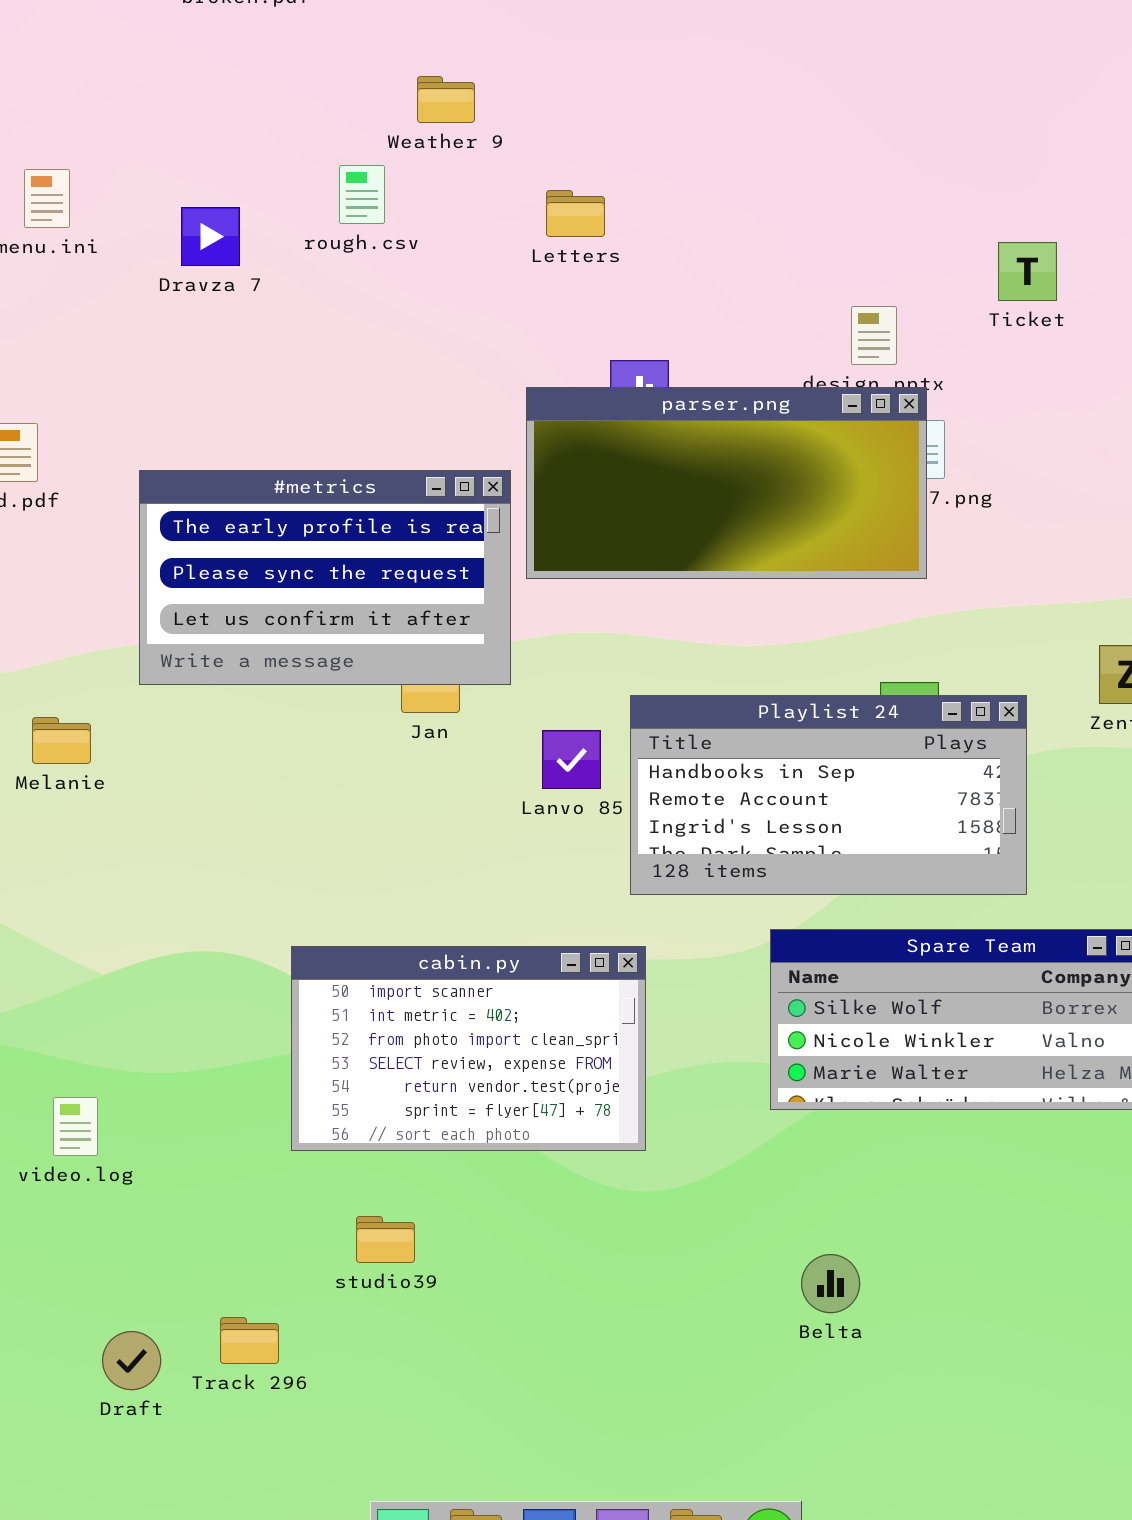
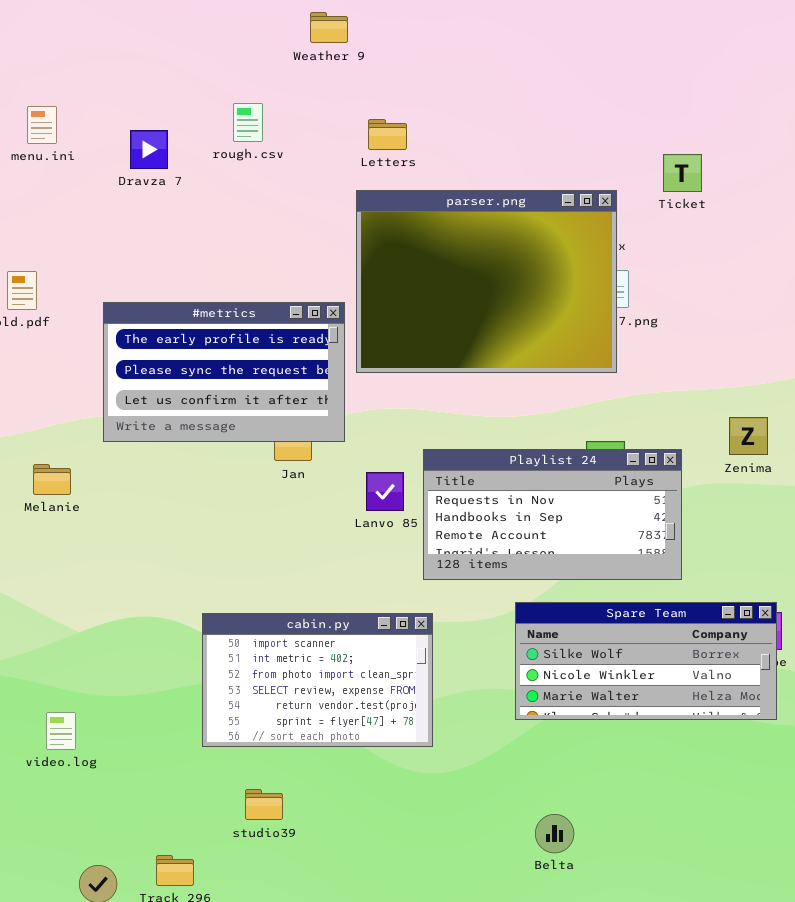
Weather 9: [417,76,475,123] -> [310,12,348,43], moved
parser.png: [526,387,927,579] -> [356,190,617,373], resized
Playlist 24: [630,695,1027,895] -> [423,449,682,580], scrolled up 1 row

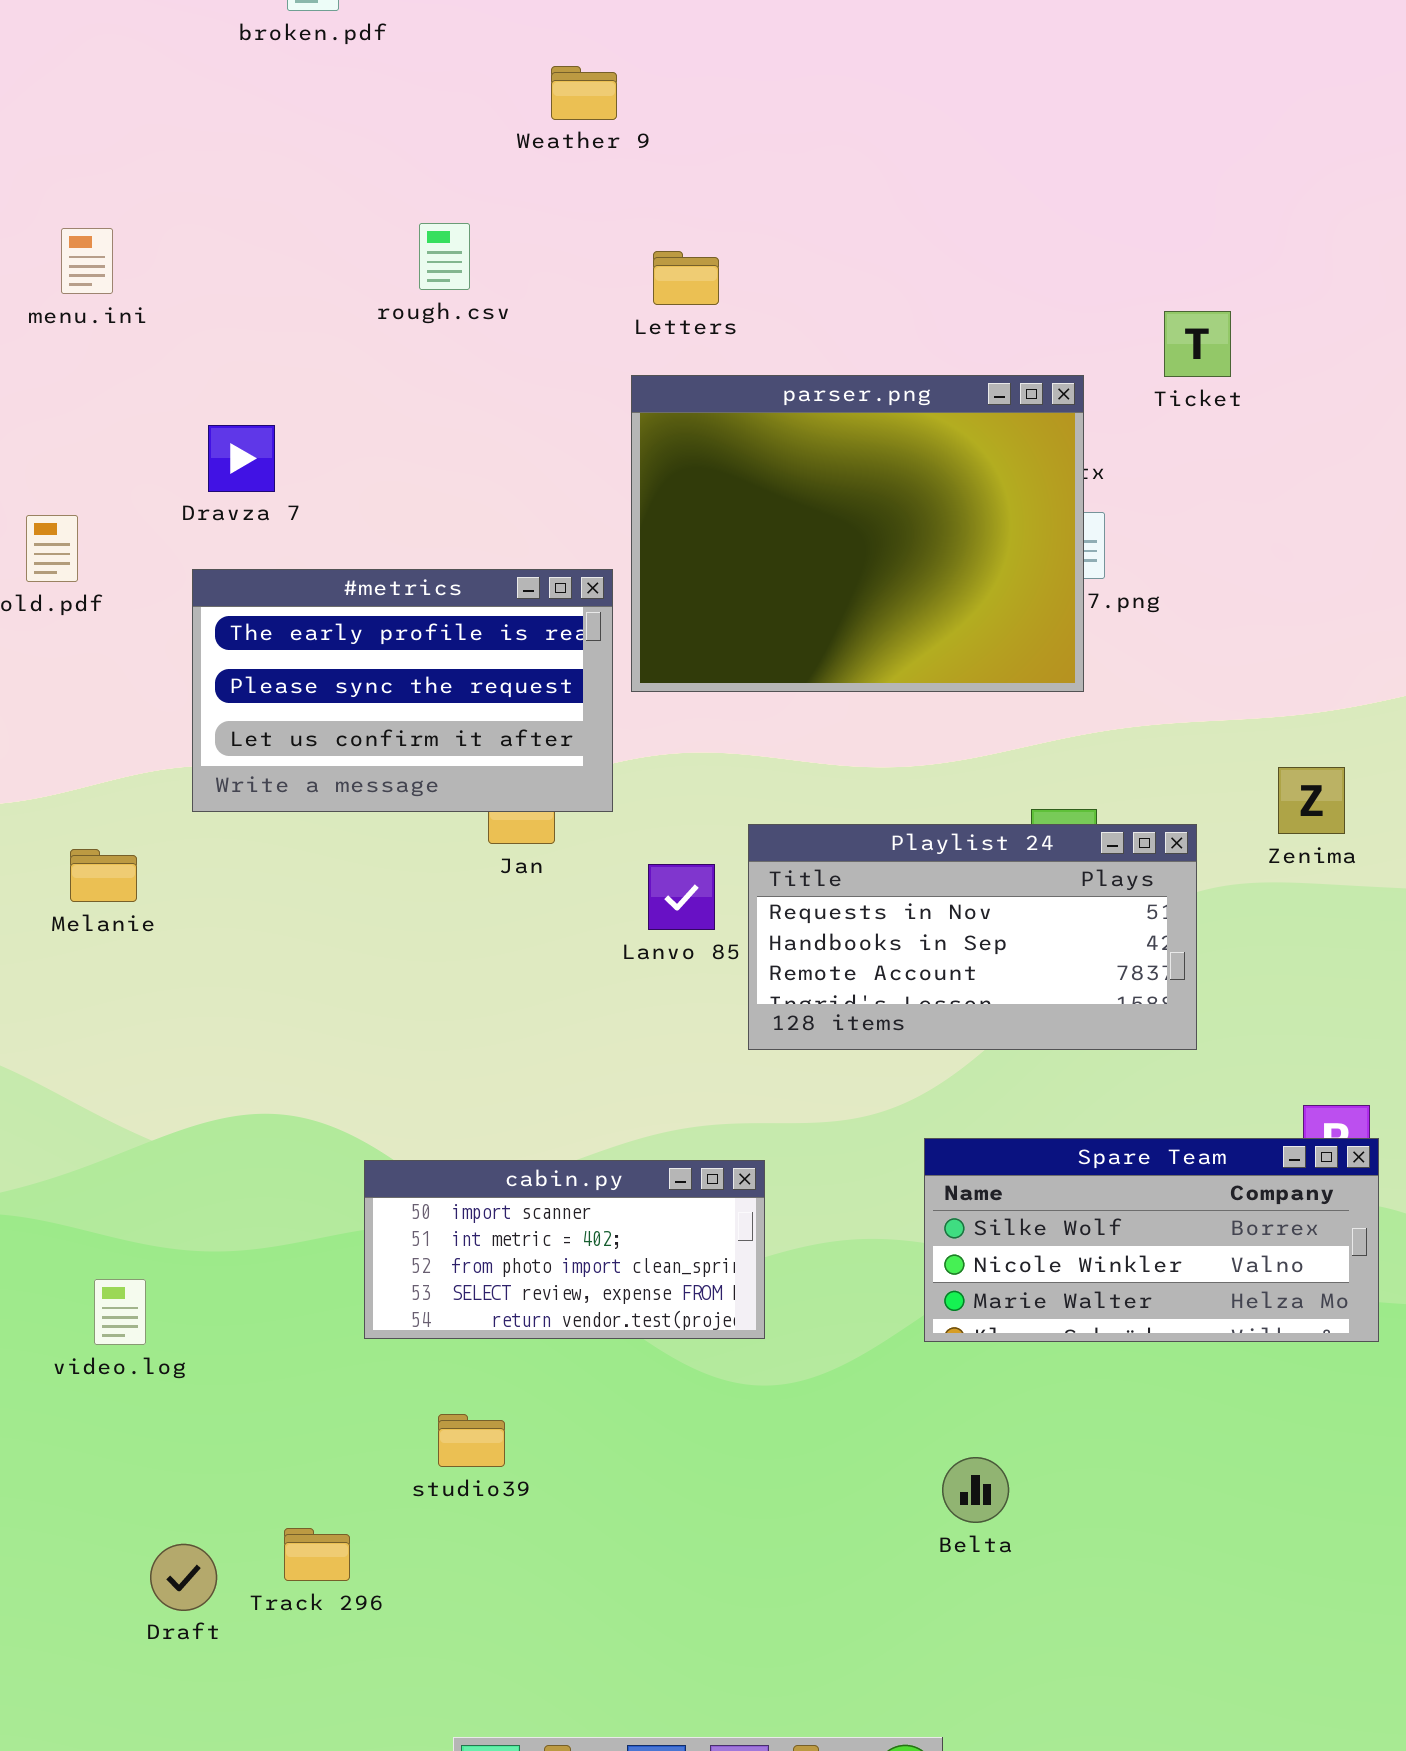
Dravza 7: [130,130,168,169] -> [208,425,275,492], moved
Spare Team: [515,602,777,720] -> [924,1138,1379,1342], moved
cabin.py: [202,613,433,747] -> [364,1160,765,1339], resized

